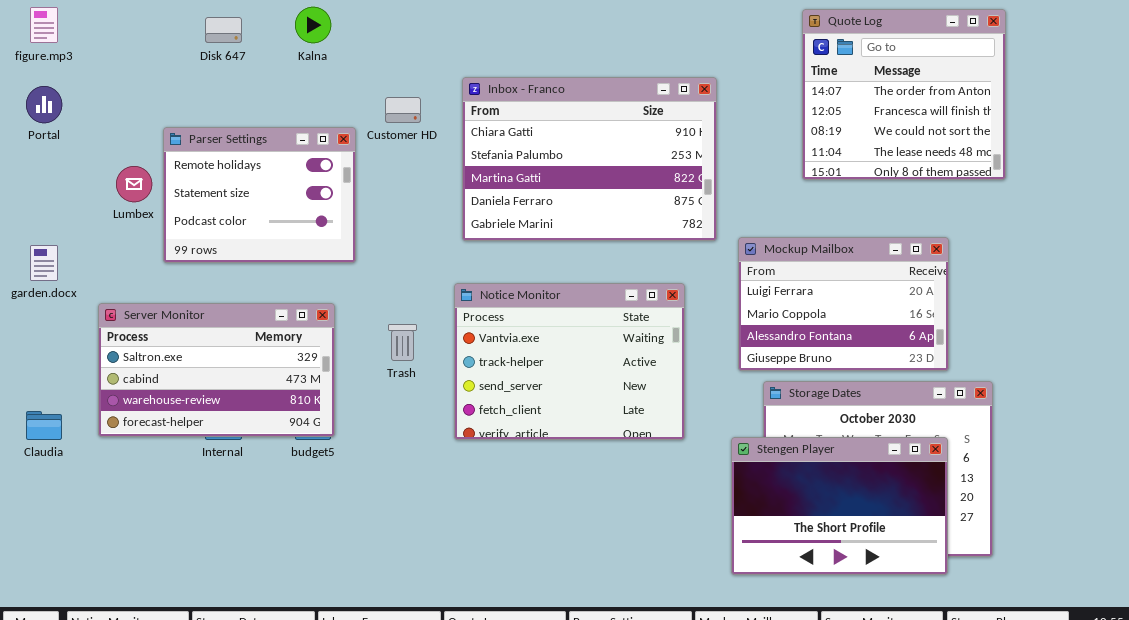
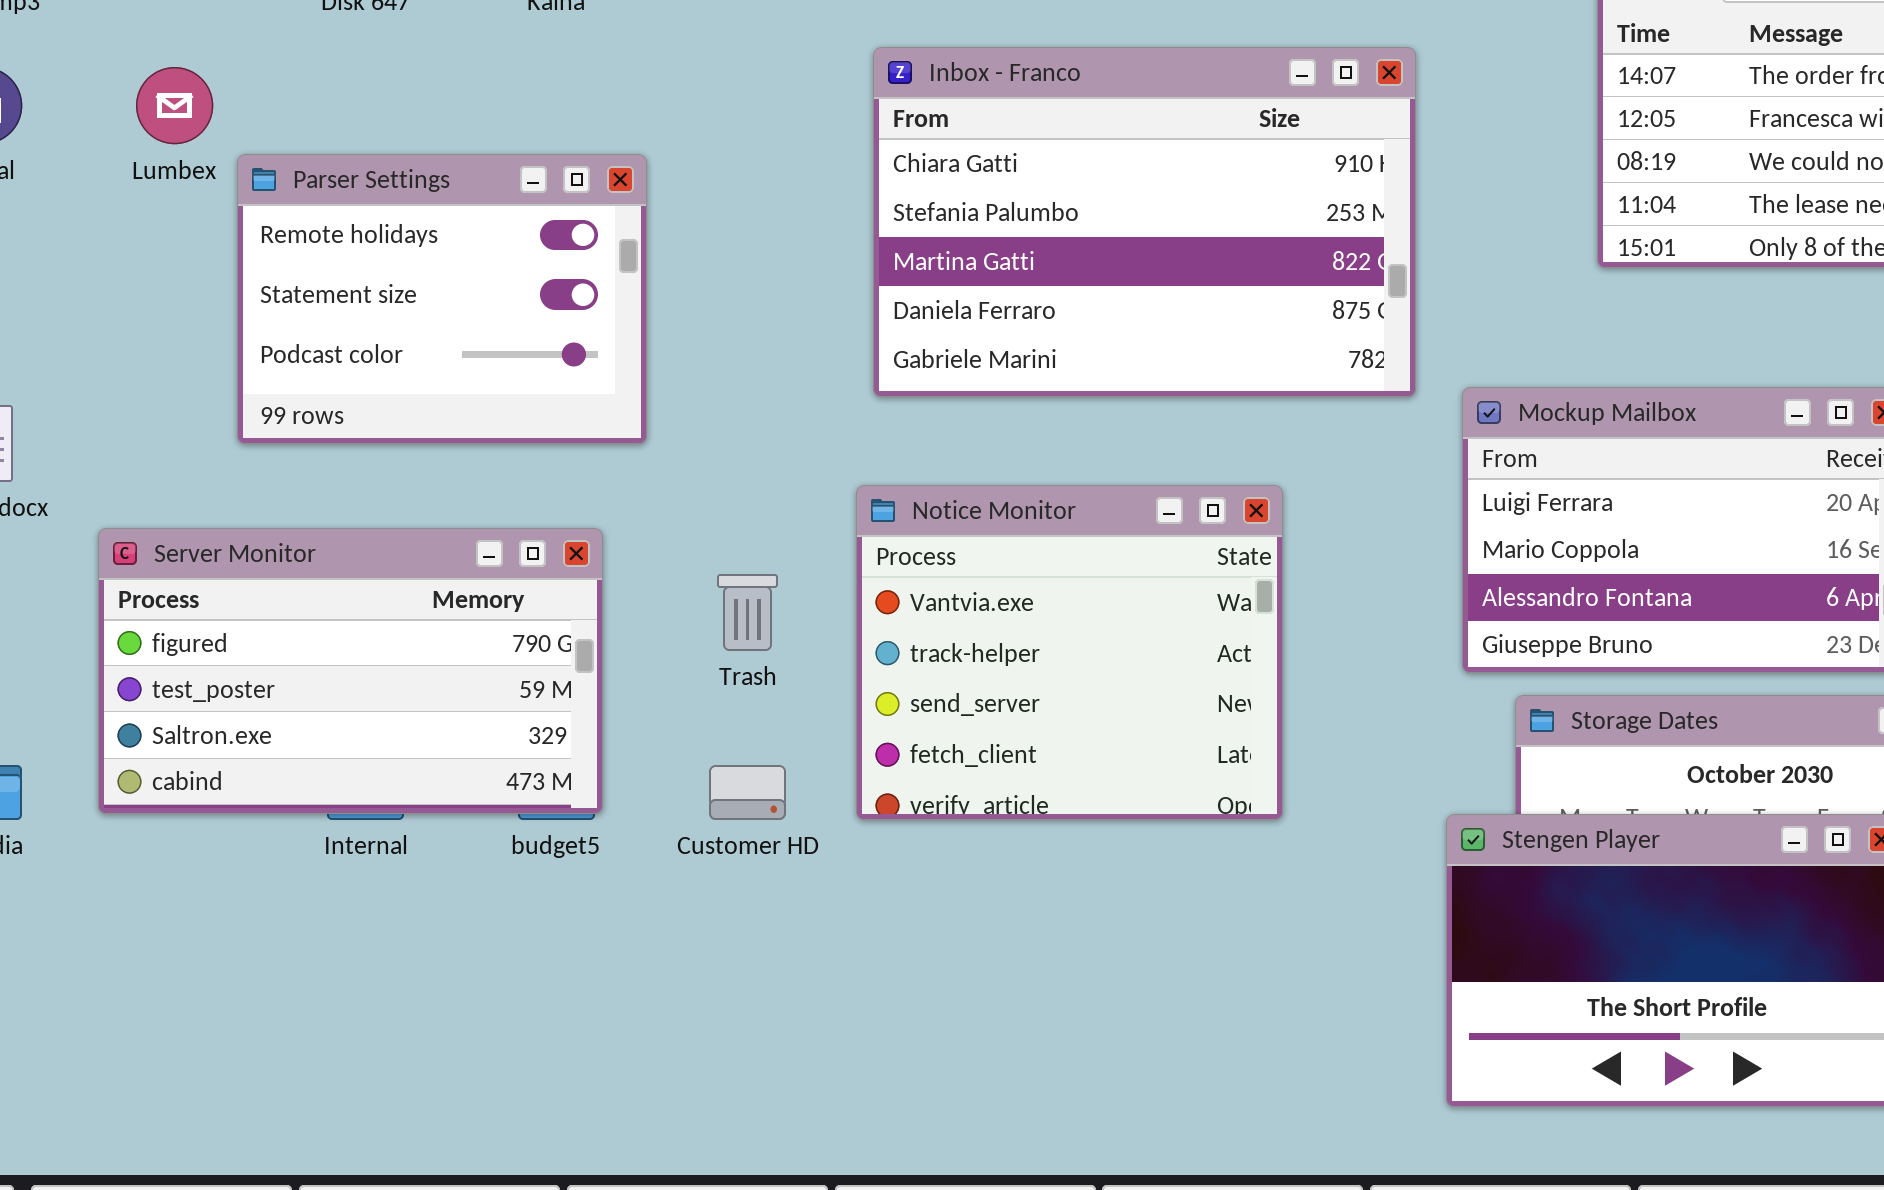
Customer HD: [385,97,421,123] -> [709,765,786,820], moved
Lumbex: [116,166,152,202] -> [136,67,213,144], moved
Notice Monitor: [454,283,685,440] -> [856,485,1283,820], resized
Server Monitor: [98,303,335,437] -> [98,528,603,814], scrolled up 2 rows

